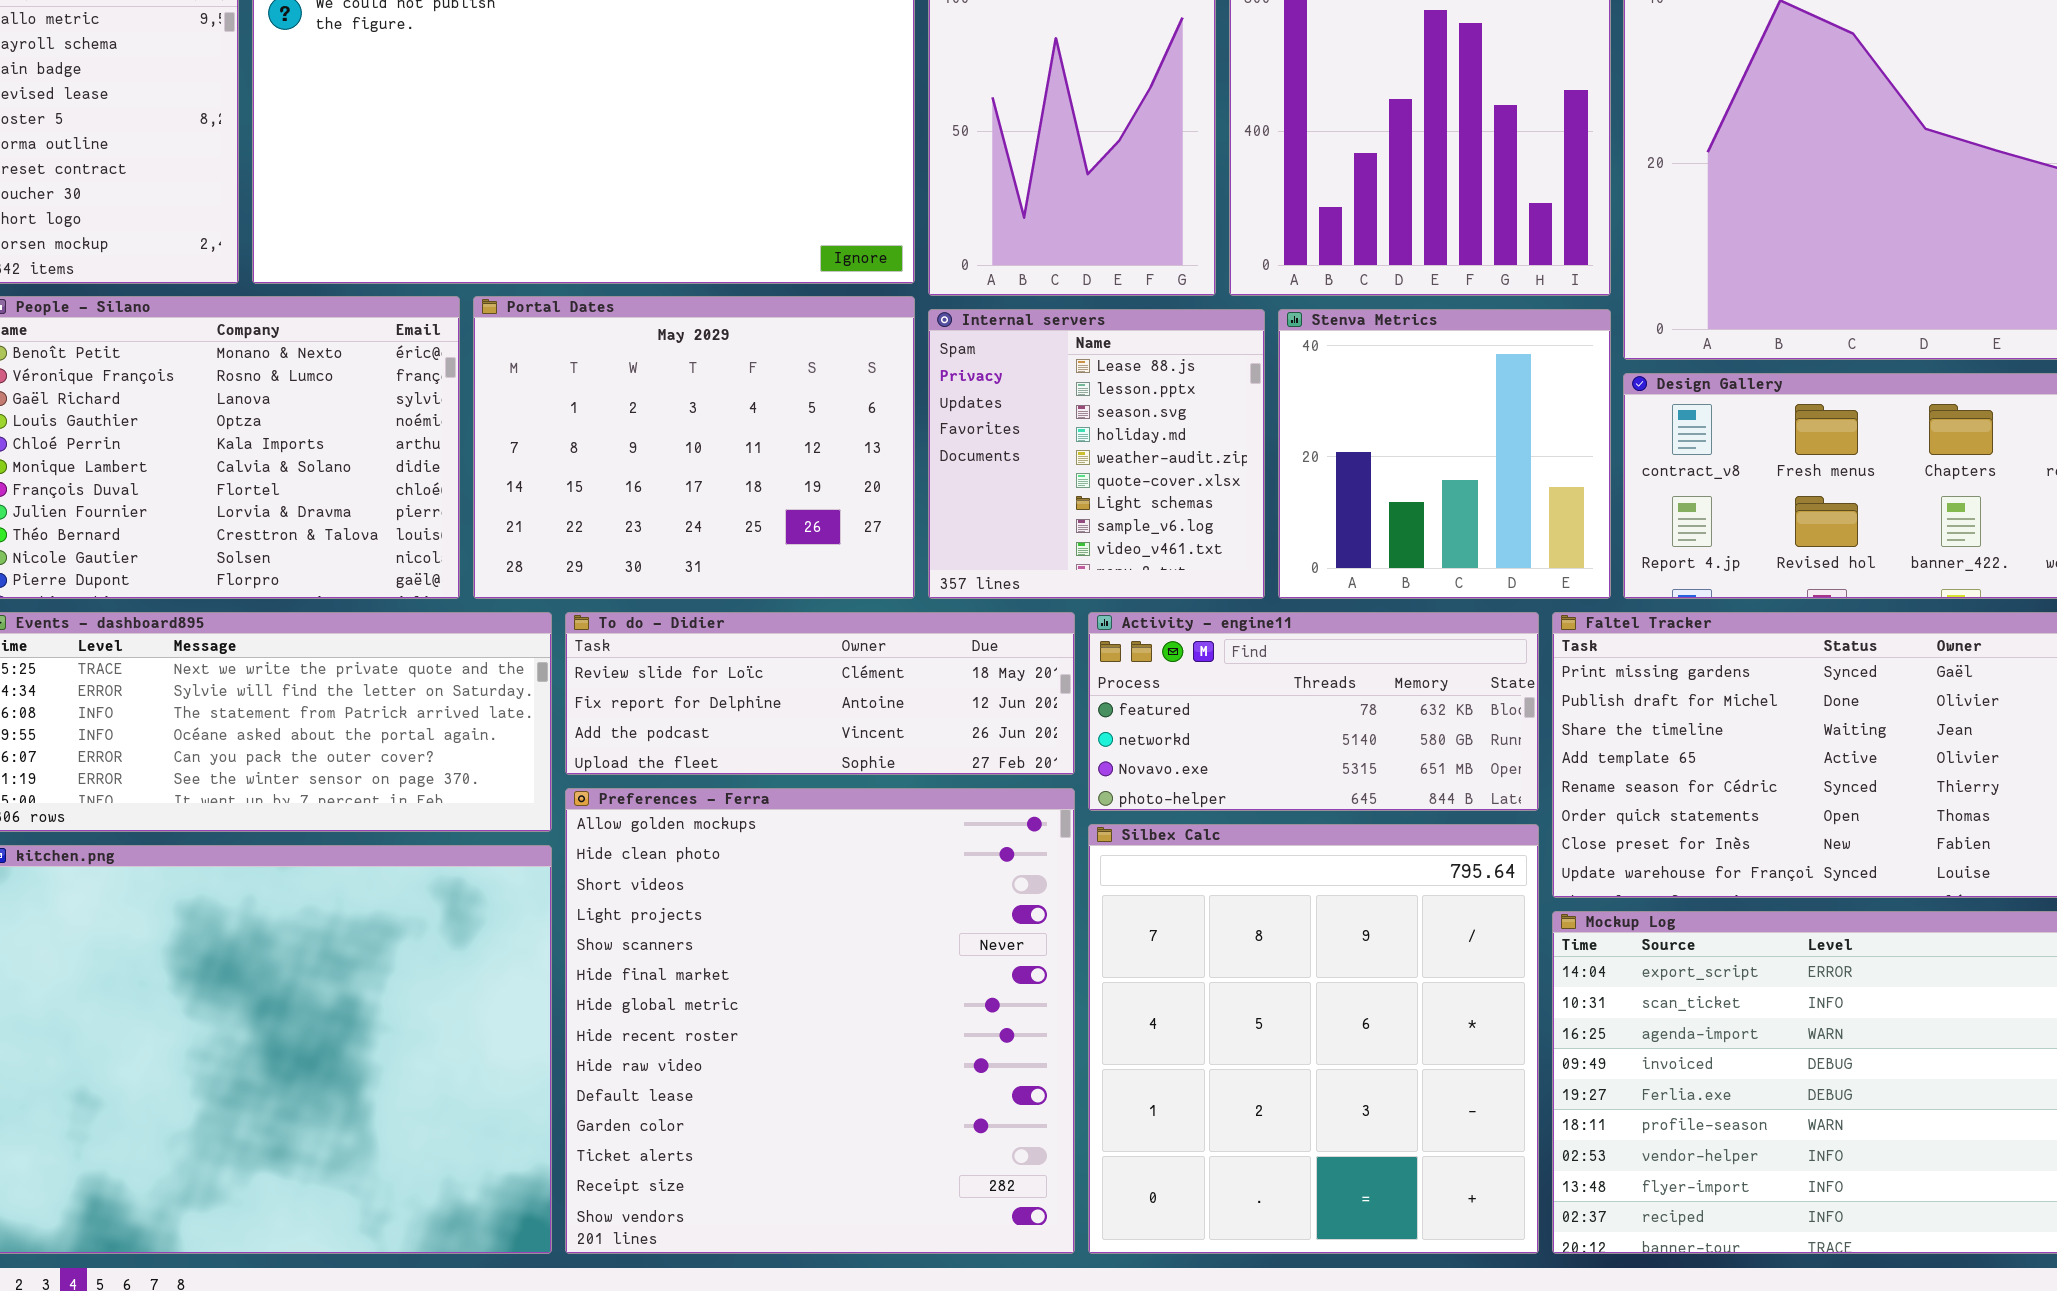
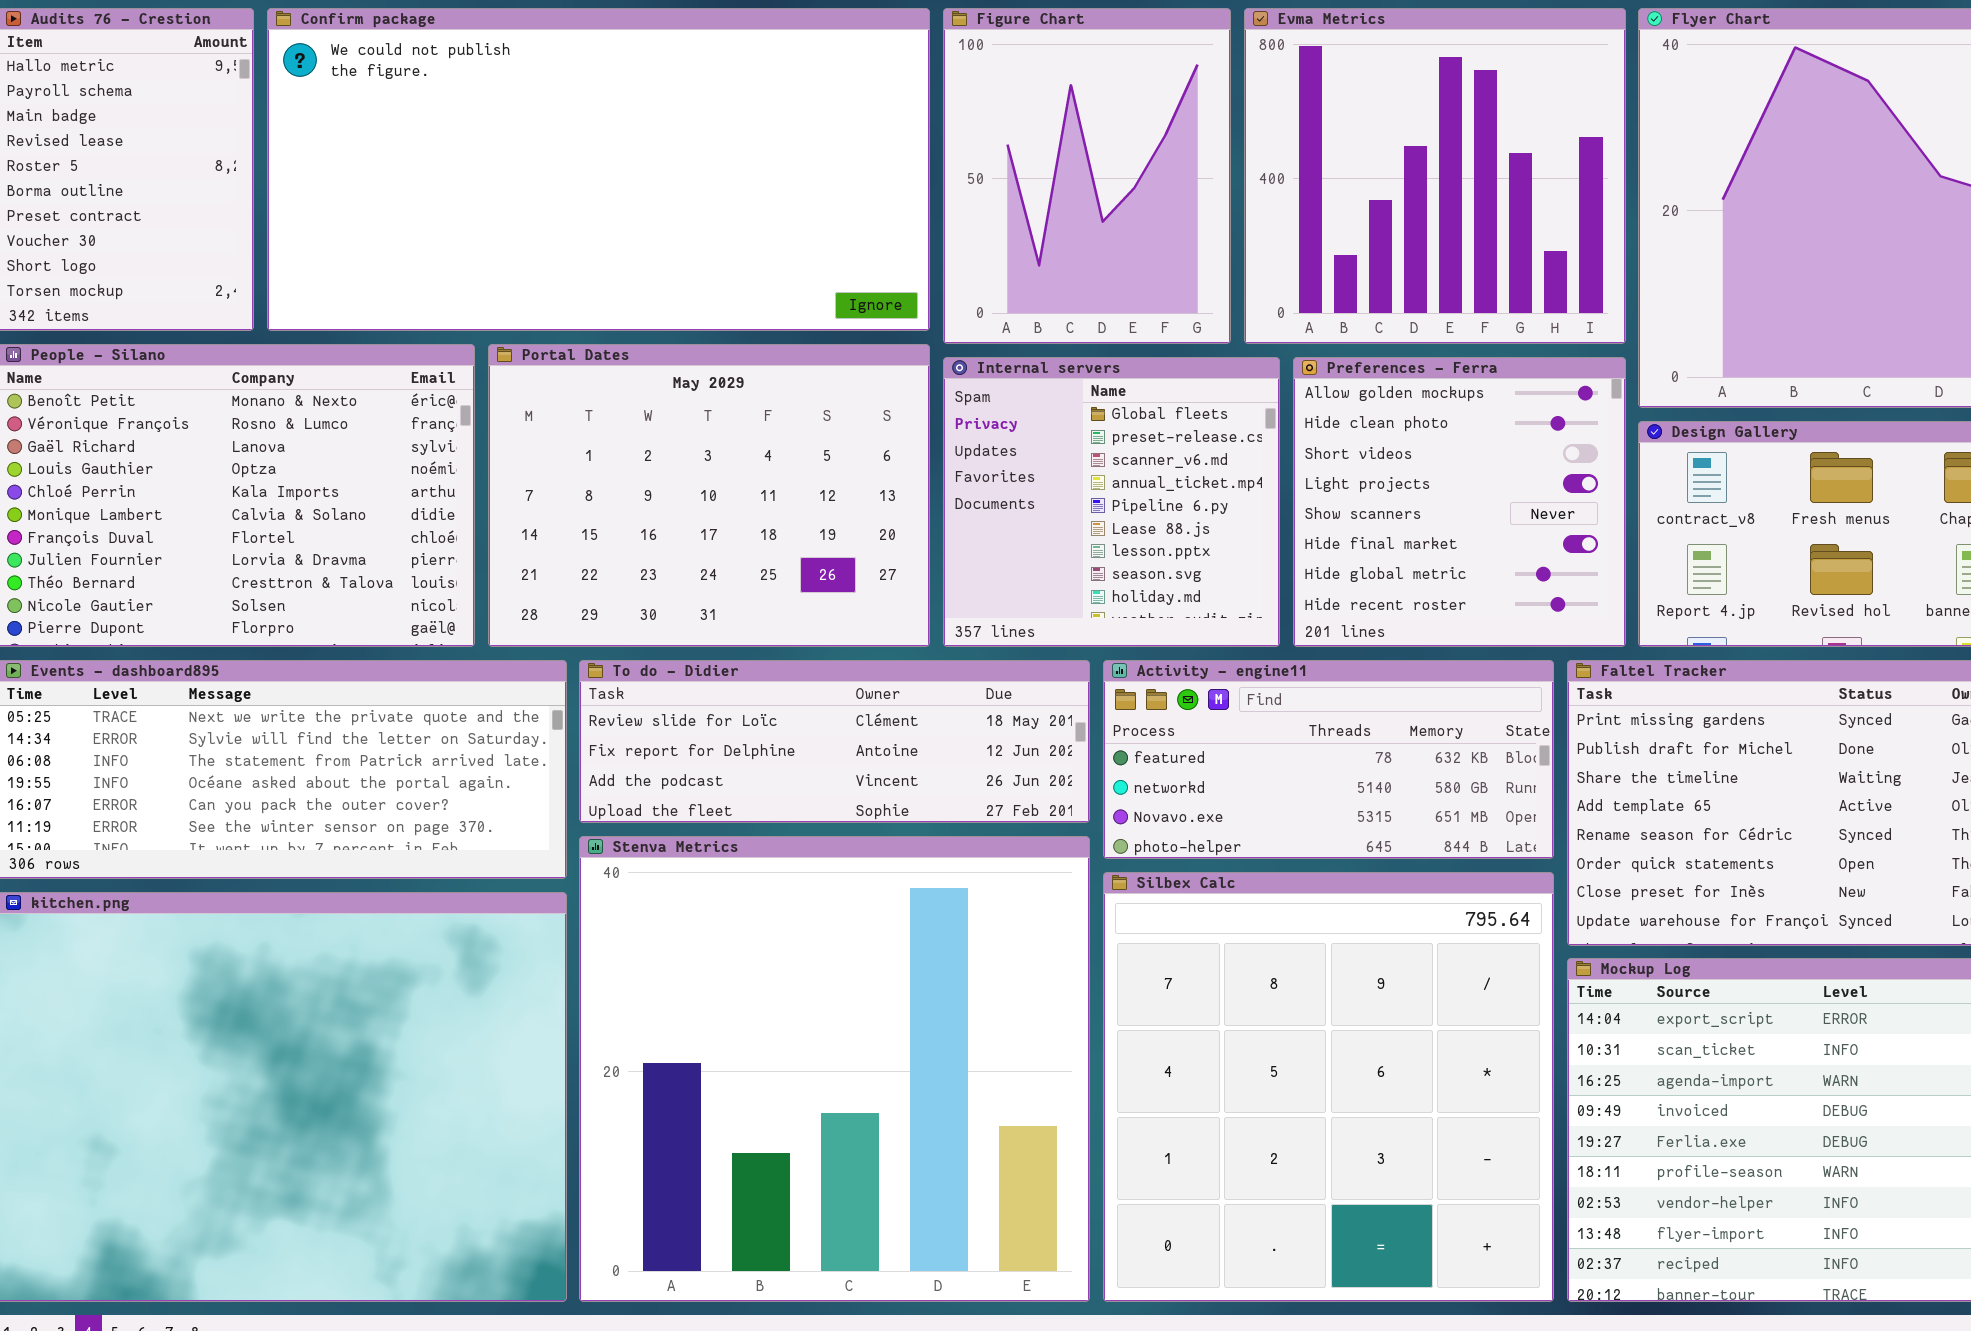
Internal servers: [928,309,1265,599] -> [943,357,1280,647], scrolled up 5 rows
Stenva Metrics: [1278,309,1611,599] -> [579,836,1090,1302], moved, resized
Preferences - Ferra: [565,788,1075,1254] -> [1293,357,1626,647], moved, resized

